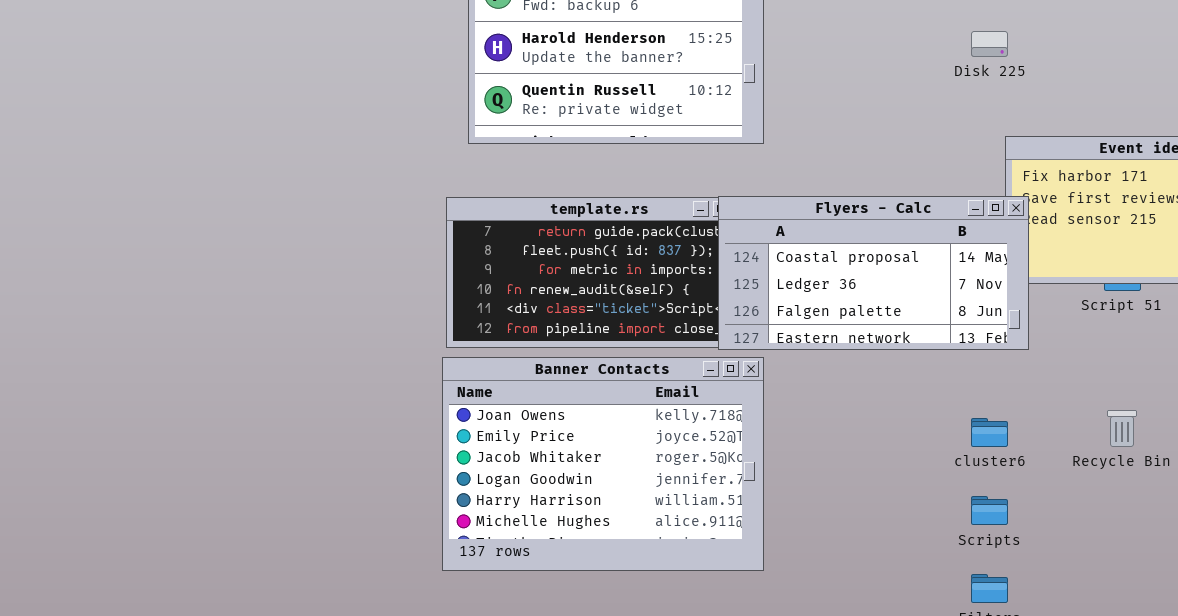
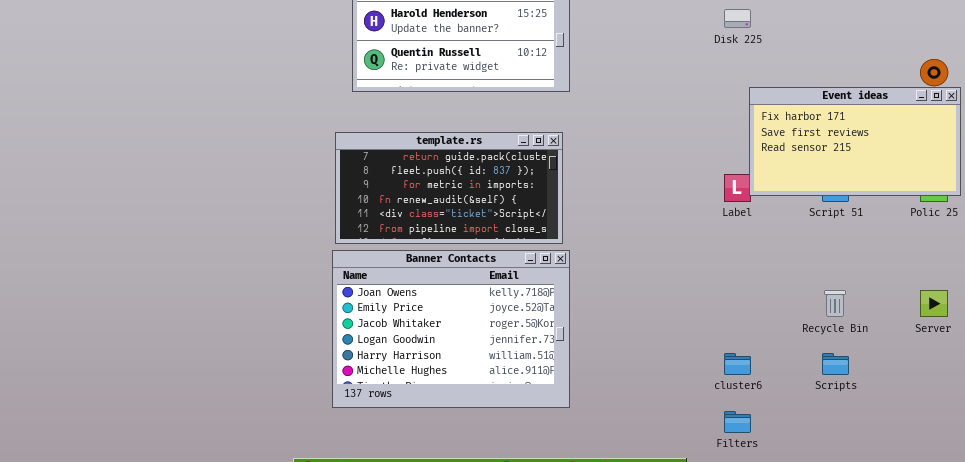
Flyers - Calc: [718,196,1029,350] -> none, closed
cluster6: [971,418,1008,447] -> [724,353,751,375], moved
Scripts: [971,496,1008,525] -> [822,353,849,375], moved

